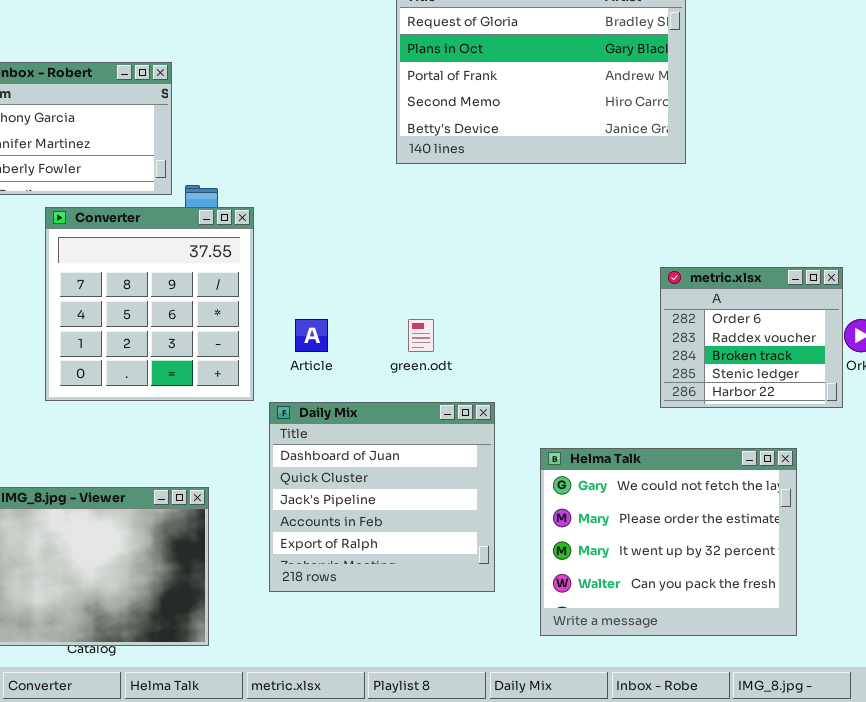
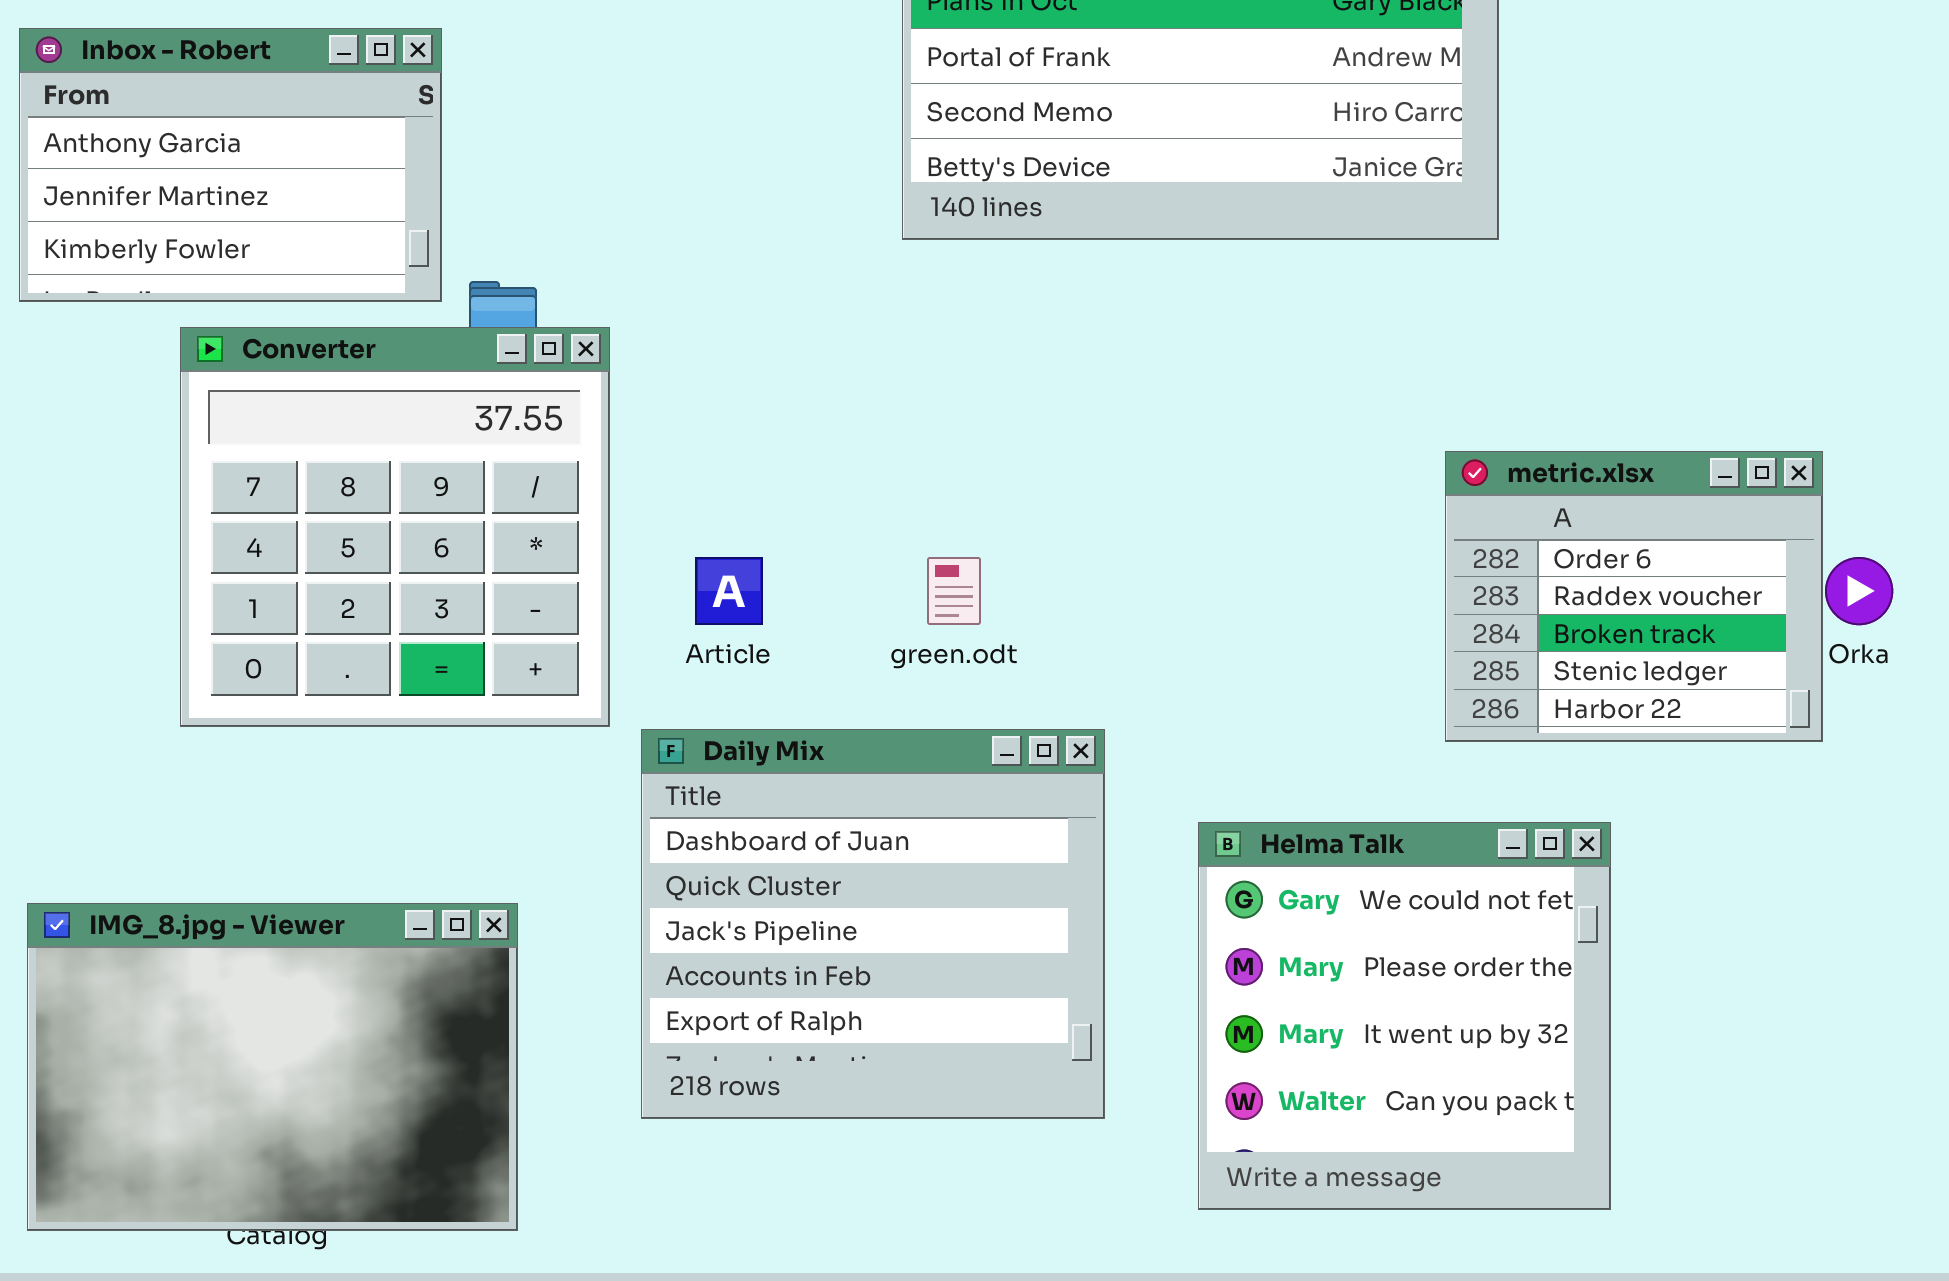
Helma Talk: [540,448,797,636] -> [1198,822,1611,1210], resized

